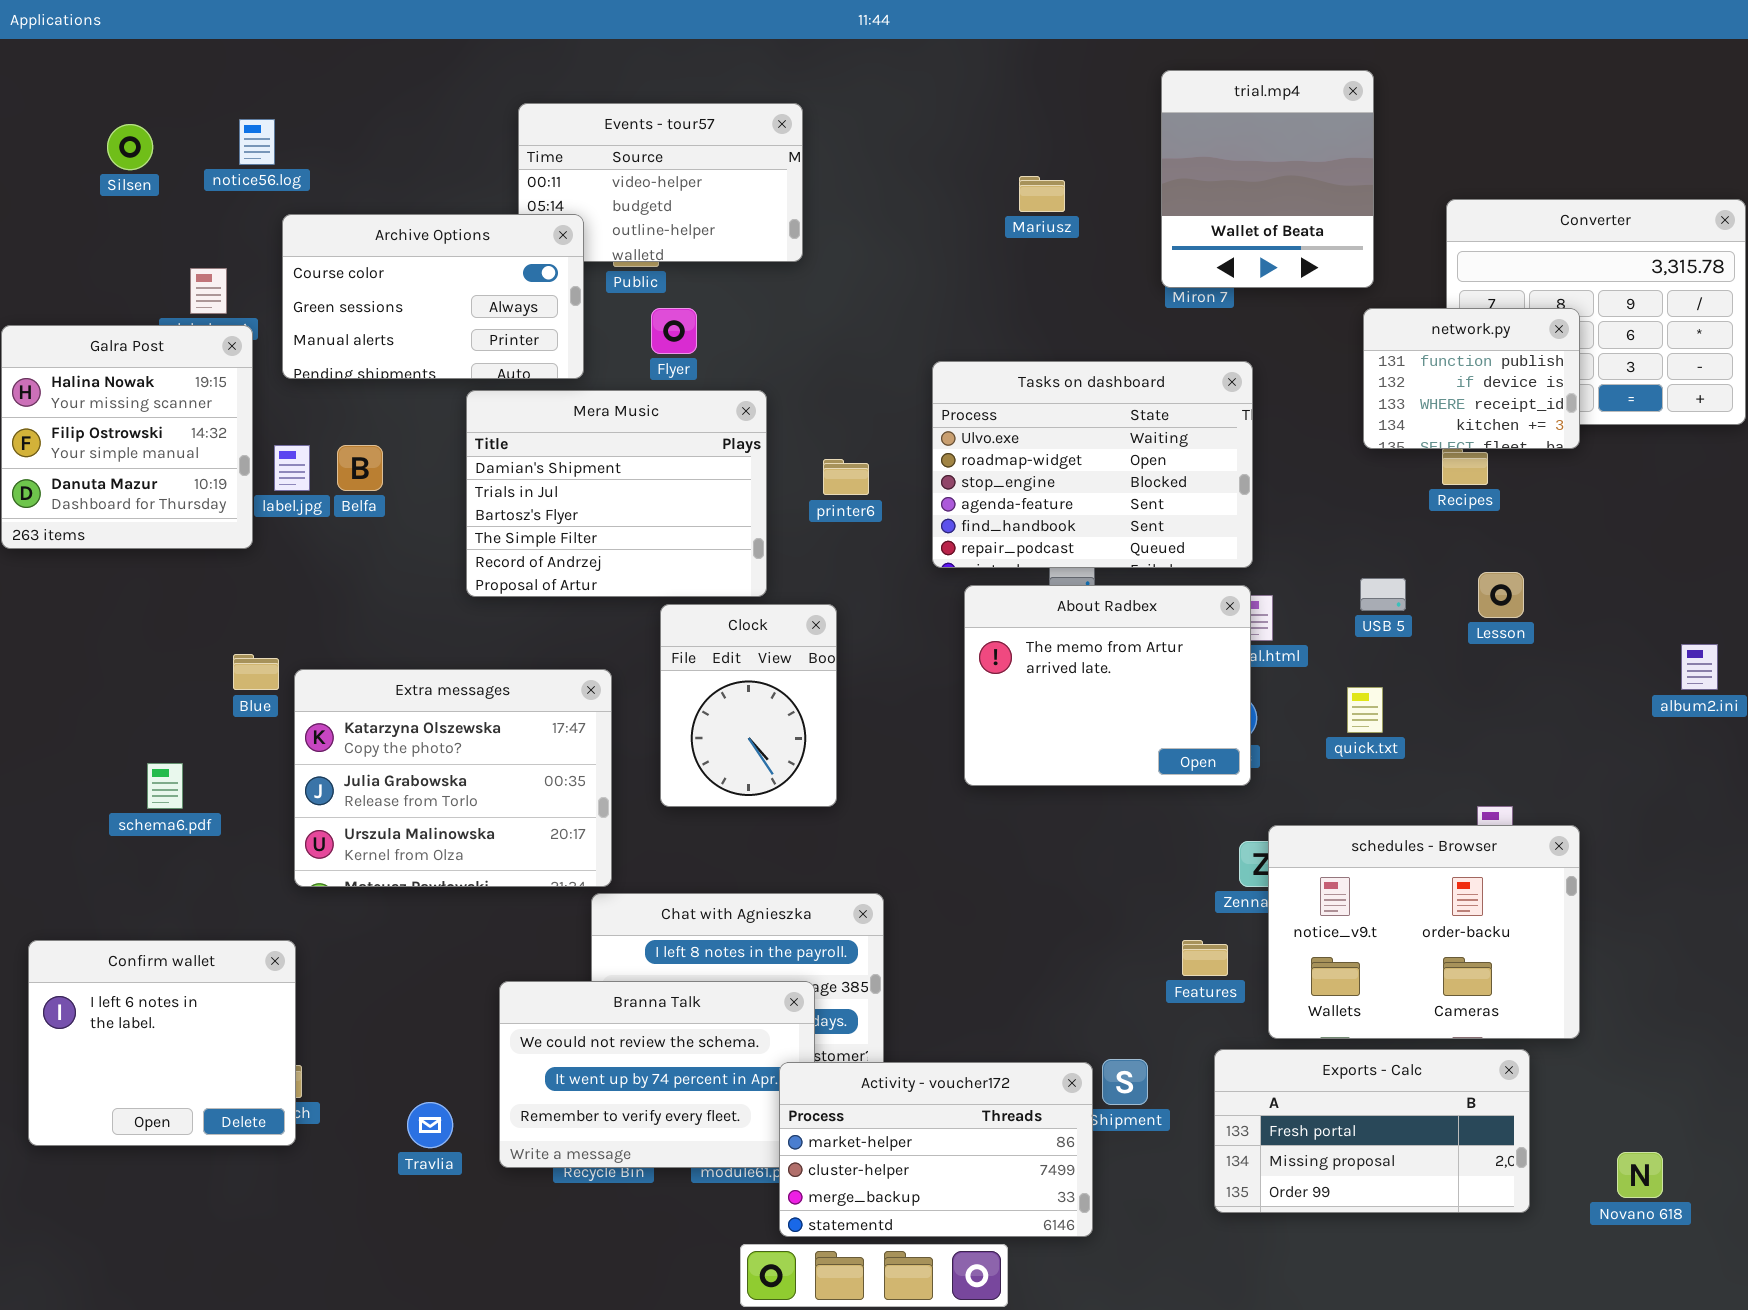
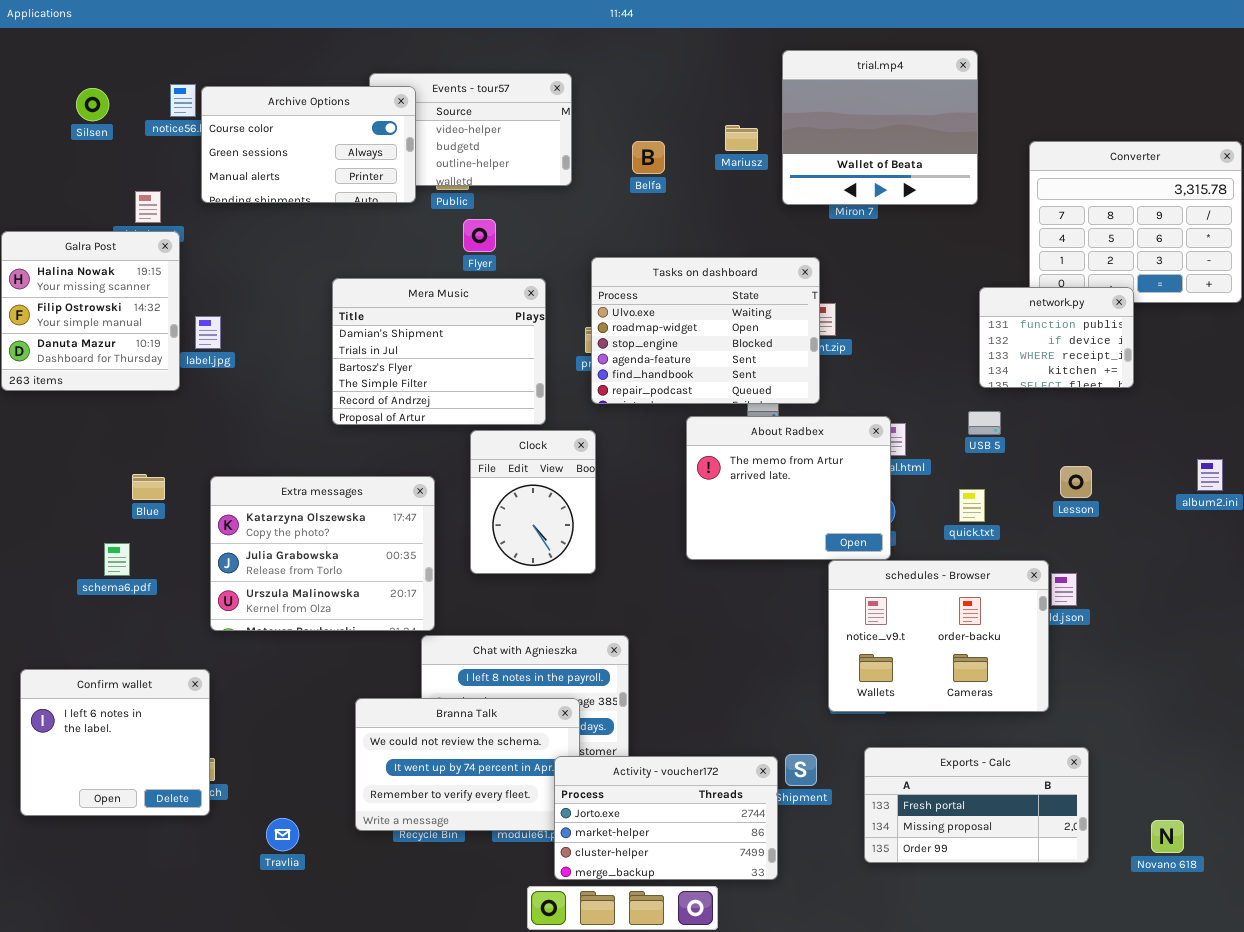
trial.mp4: [1161,70,1374,288] -> [782,50,978,205], resized
Archive Options: [282,214,584,379] -> [201,86,416,203], moved
network.py: [1363,308,1580,449] -> [979,287,1134,388], moved
Tasks on dashboard: [932,361,1253,568] -> [591,257,820,404], moved
Belfa: [337,445,383,491] -> [632,141,665,174], moved
Lesson: [1478,572,1524,618] -> [1060,466,1092,498], moved
Blue: [233,654,279,690] -> [132,474,165,500], moved
schedules - Browser: [1268,825,1580,1039] -> [828,560,1049,712], moved
Activity - voucher172: [779,1062,1093,1237] -> [554,756,778,880], scrolled up 1 row
Travlia: [407,1102,453,1148] -> [266,818,299,851], moved

